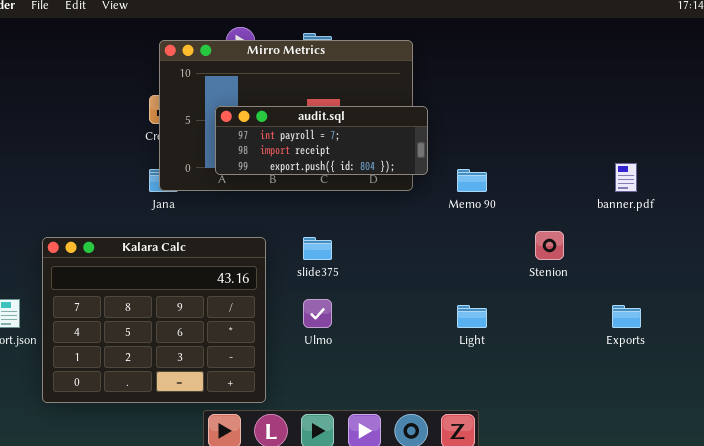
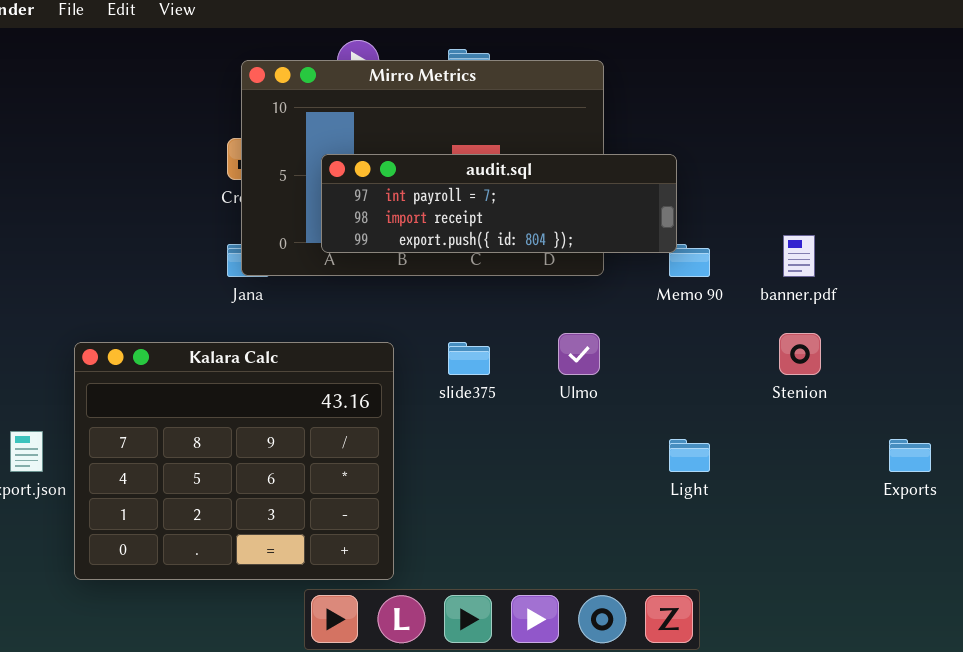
audit.sql: [215,106,428,175] -> [321,154,677,253], resized
banner.pdf: [615,163,637,192] -> [783,235,815,277], moved
Ulmo: [303,299,332,328] -> [558,333,600,375], moved

